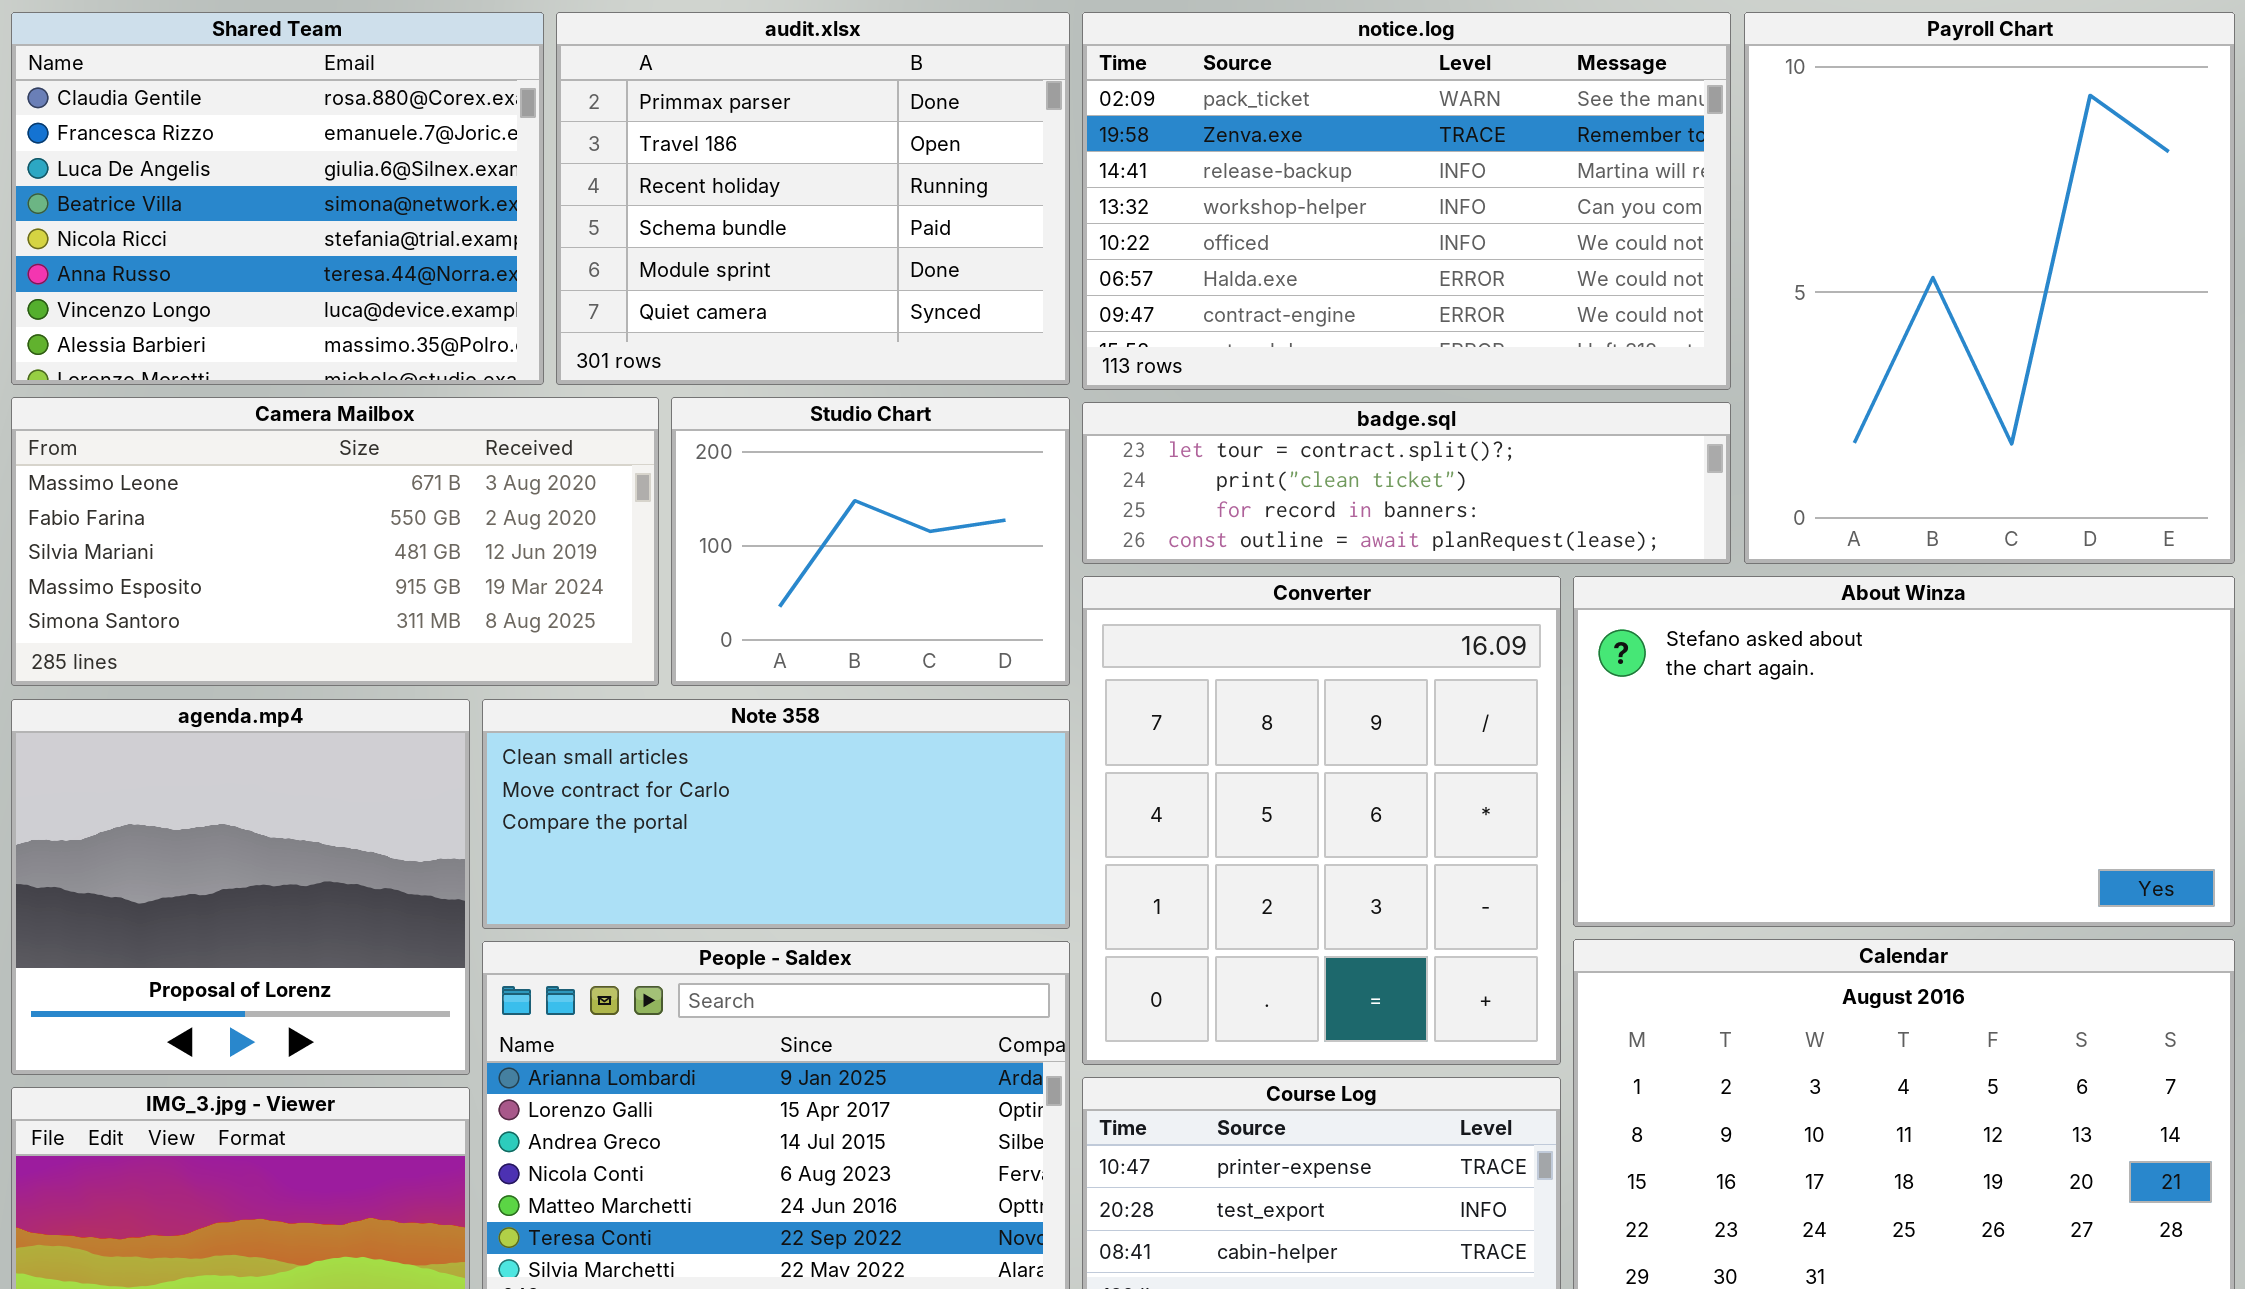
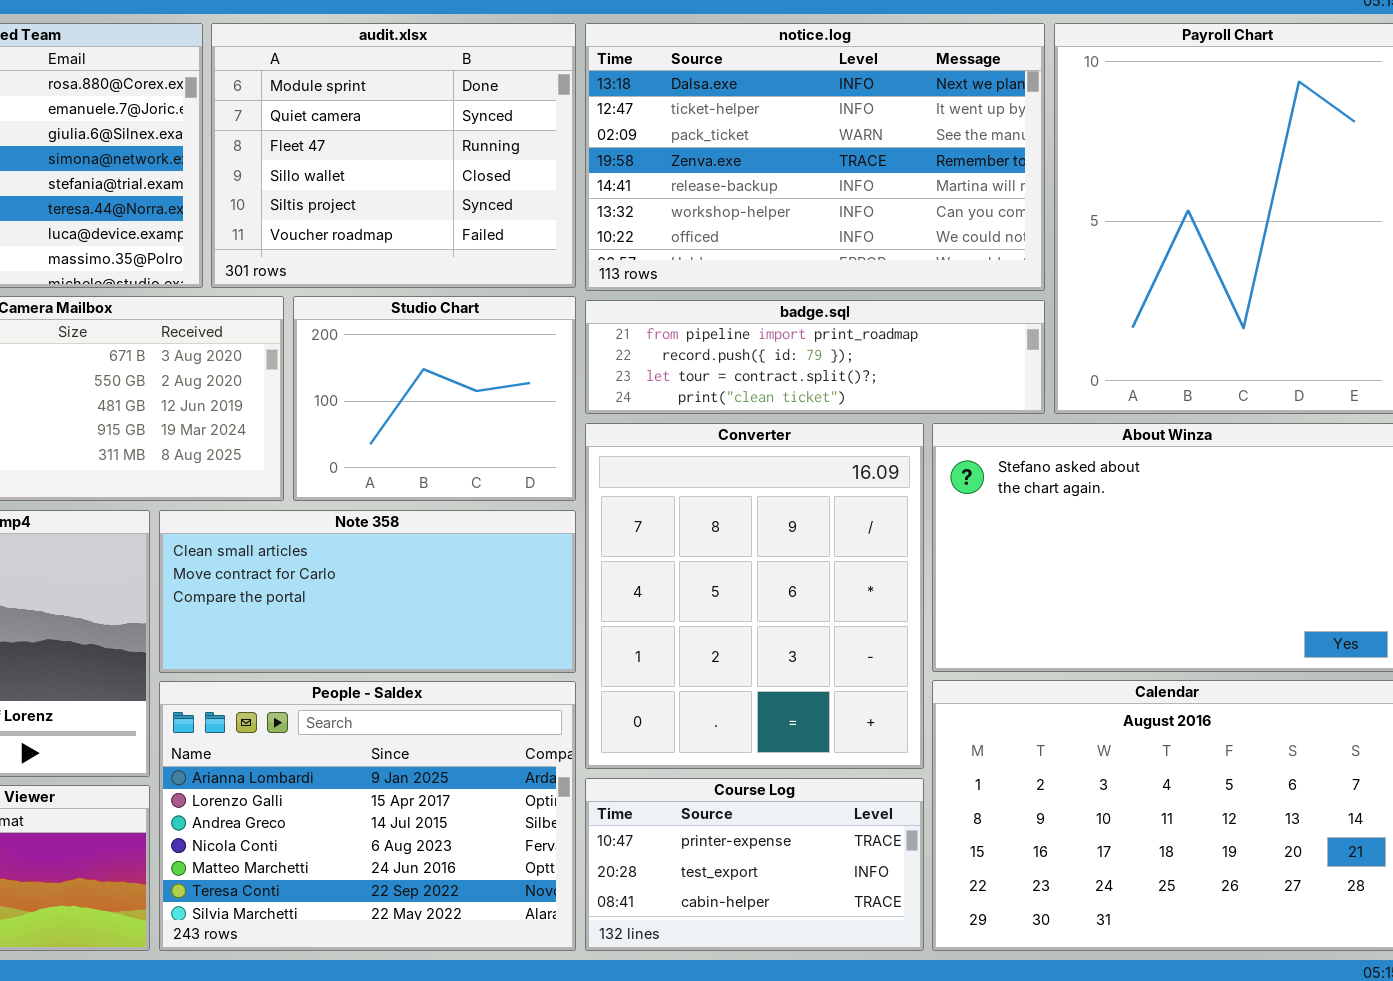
audit.xlsx: [556,12,1070,385] -> [211,23,576,288], scrolled down 4 rows
notice.log: [1082,12,1731,390] -> [585,23,1045,291], scrolled up 2 rows
badge.sql: [1082,402,1731,564] -> [585,300,1045,414], scrolled up 2 rows

